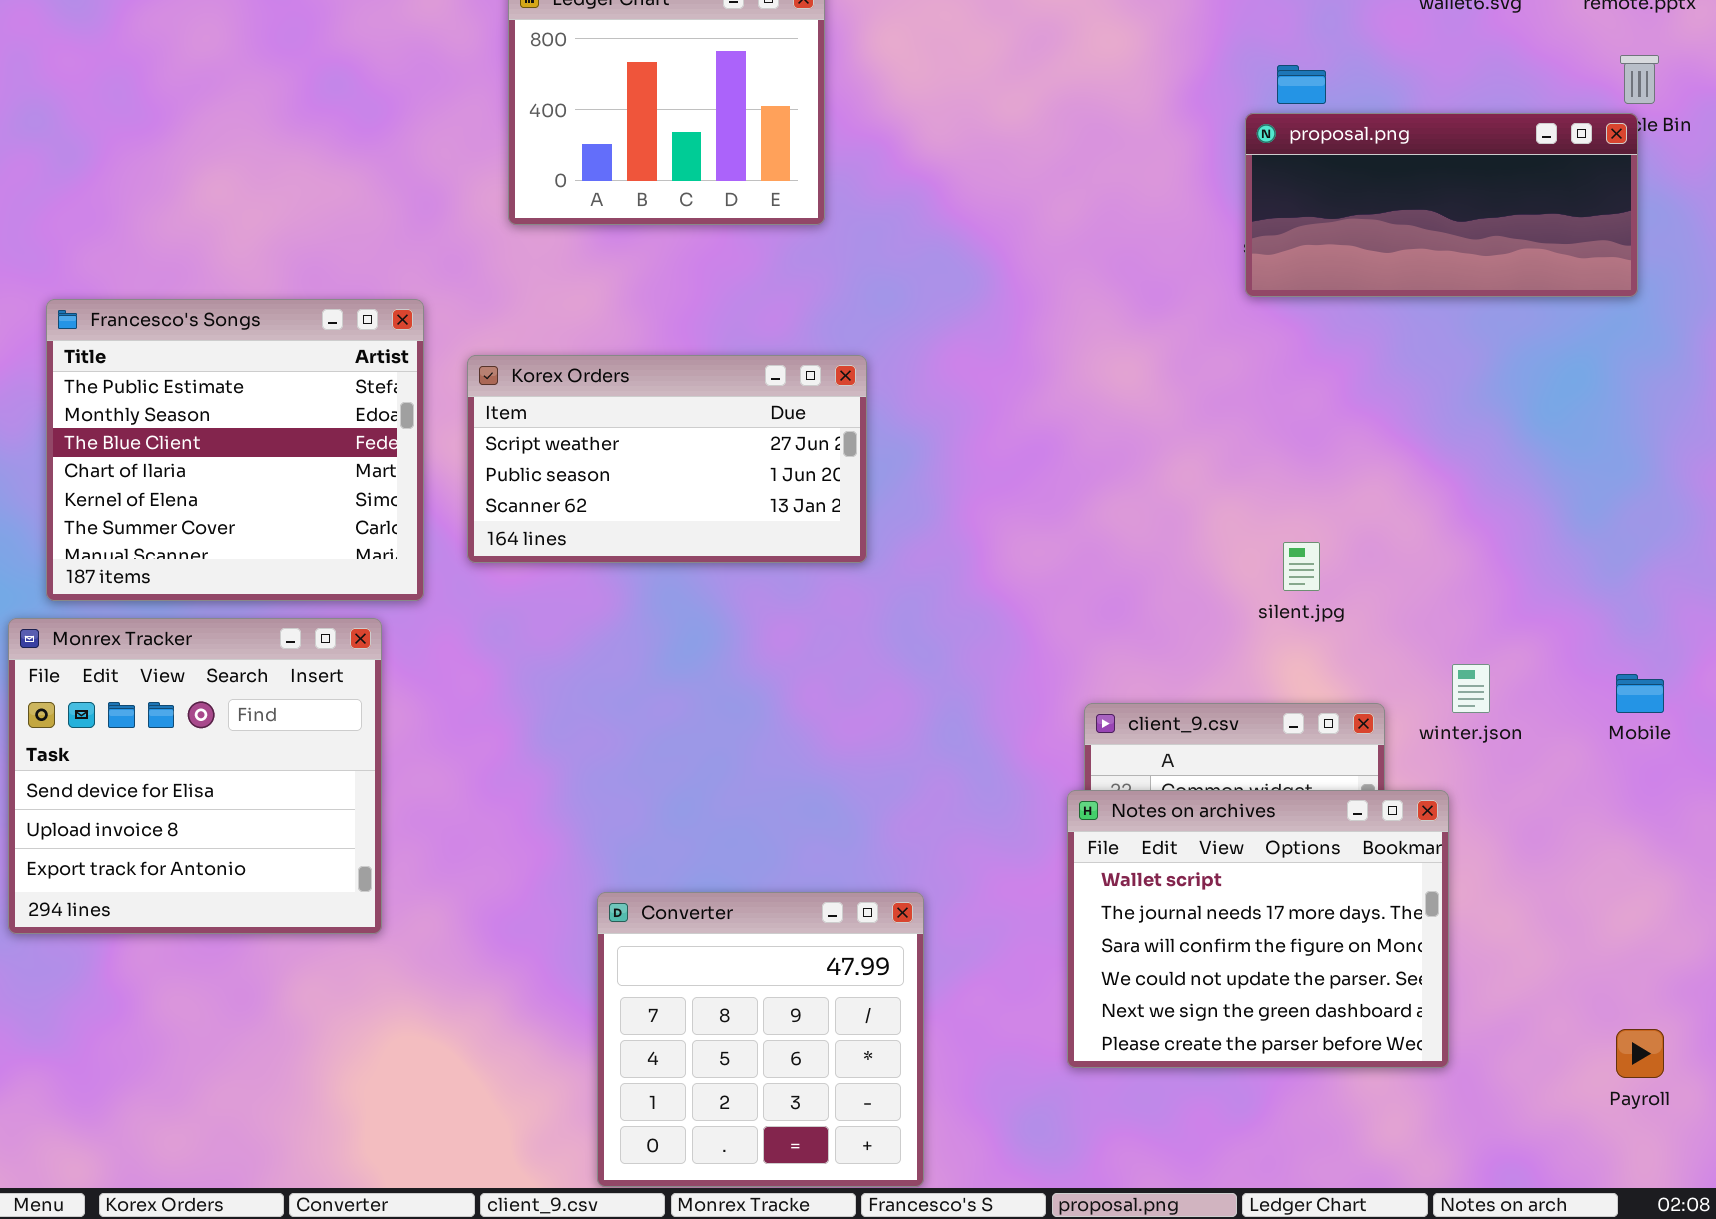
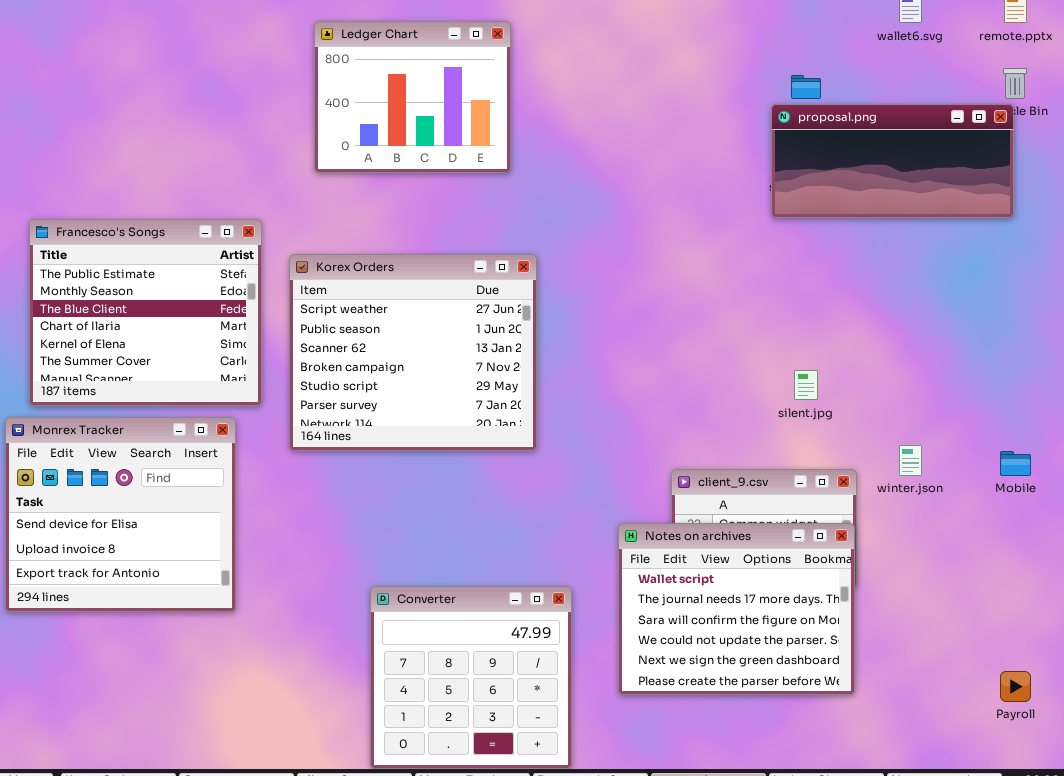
Korex Orders: [467,355,867,563] -> [289,254,537,451], resized
Notes on archives: [1067,790,1449,1068] -> [618,523,855,695], moved

